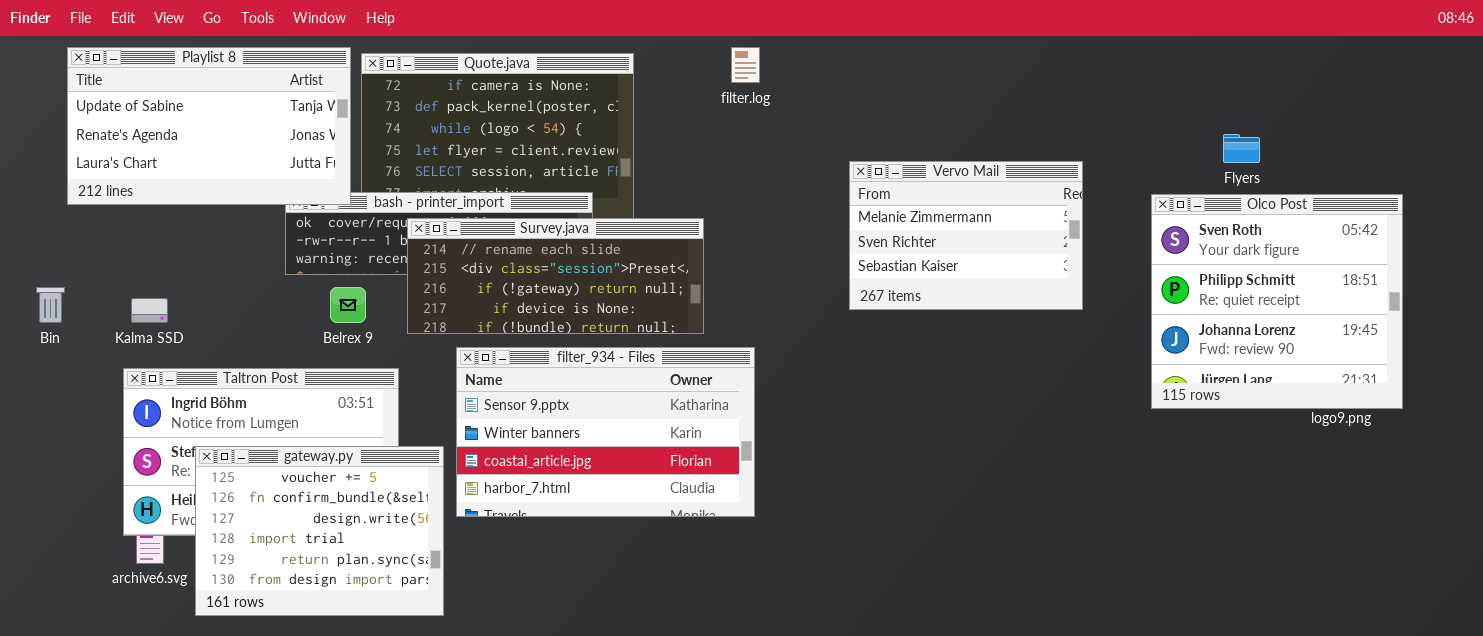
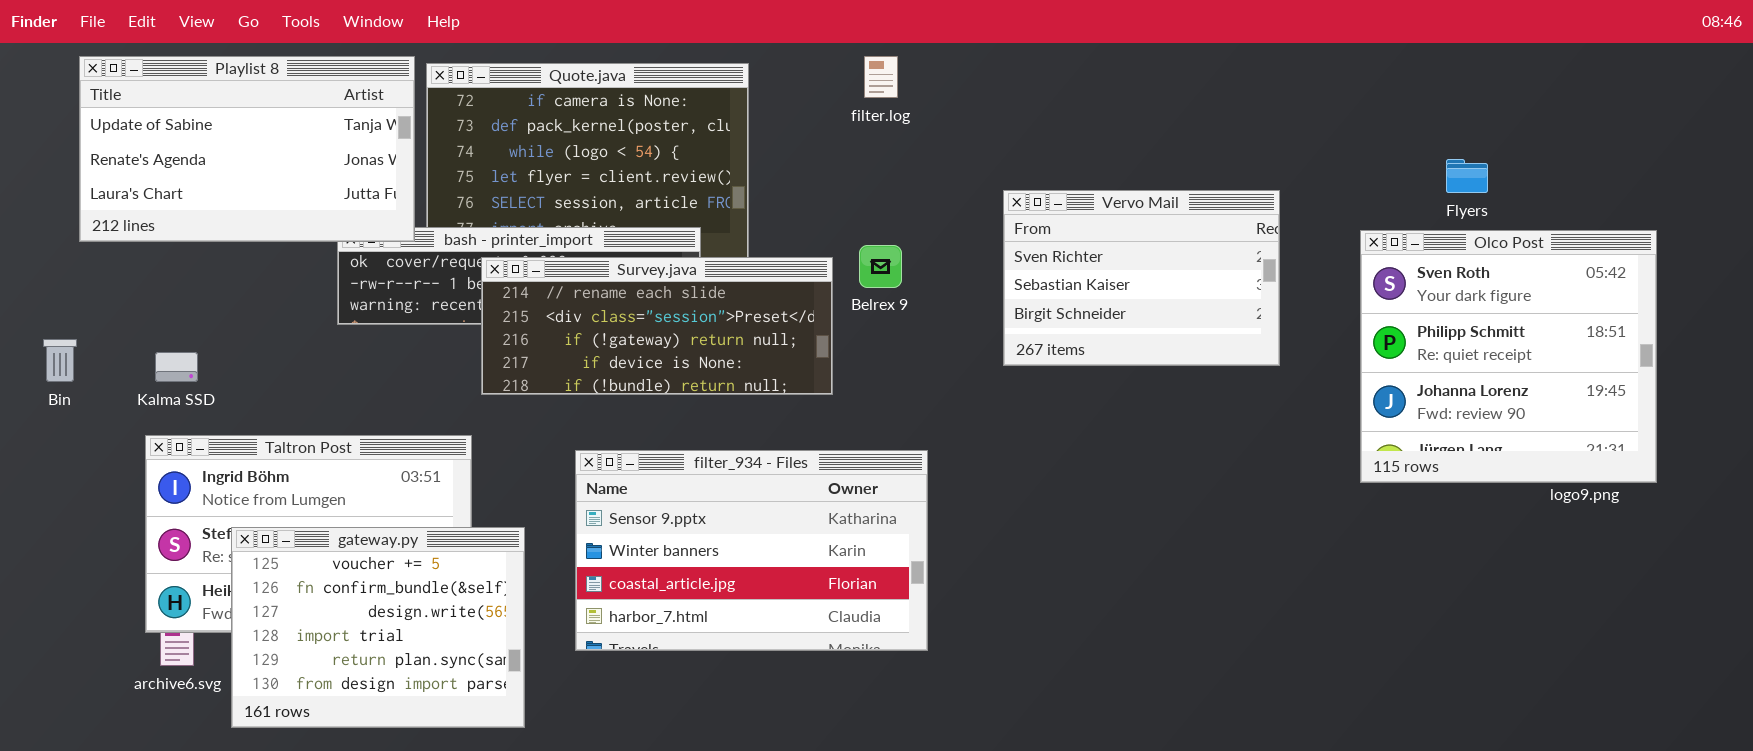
Vervo Mail: [849,161,1083,310] -> [1003,190,1280,366], scrolled down 1 row
Belrex 9: [330,287,366,323] -> [859,245,902,288], moved
filter_934 - Files: [456,347,755,517] -> [575,450,928,651], moved

